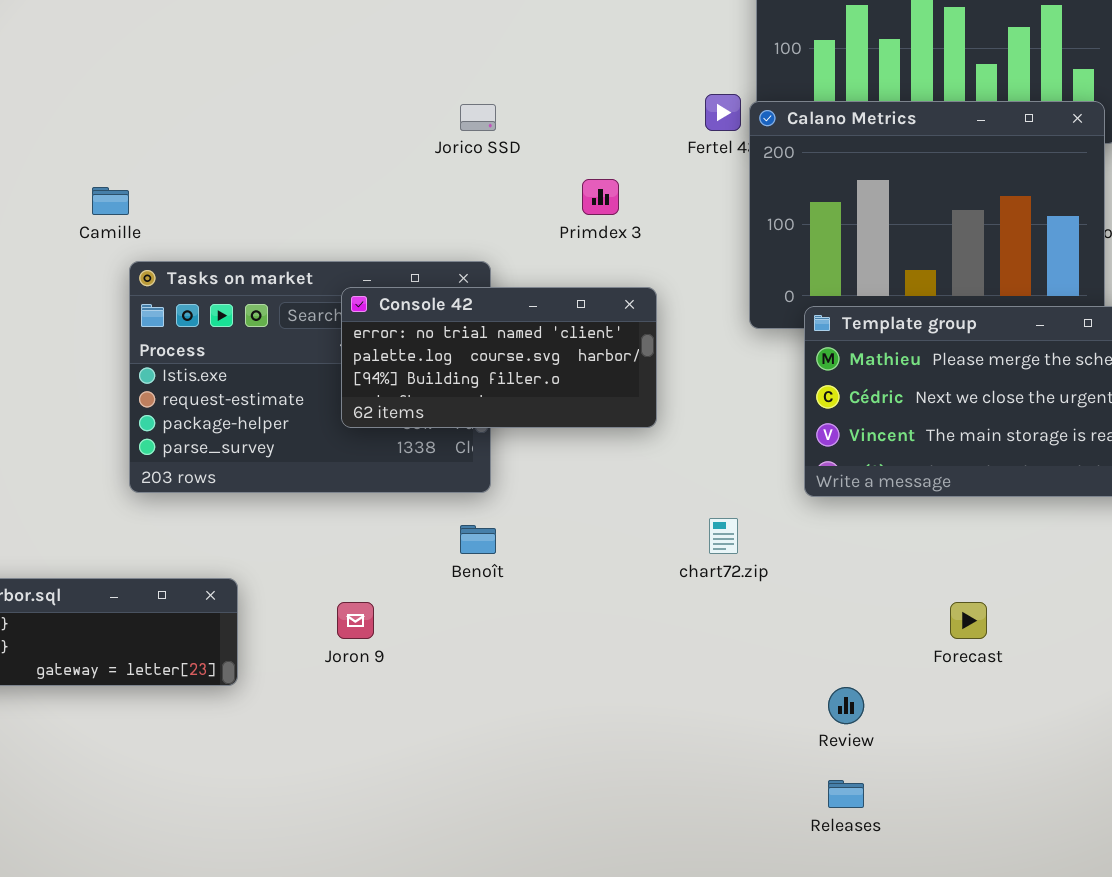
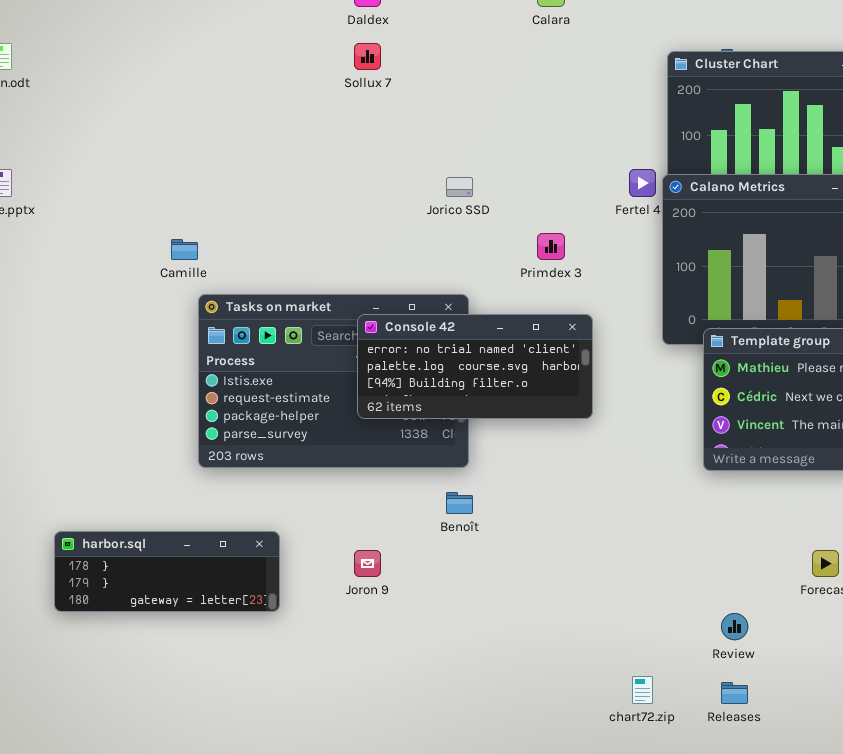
chart72.zip: [709,518,738,554] -> [632,676,653,704], moved

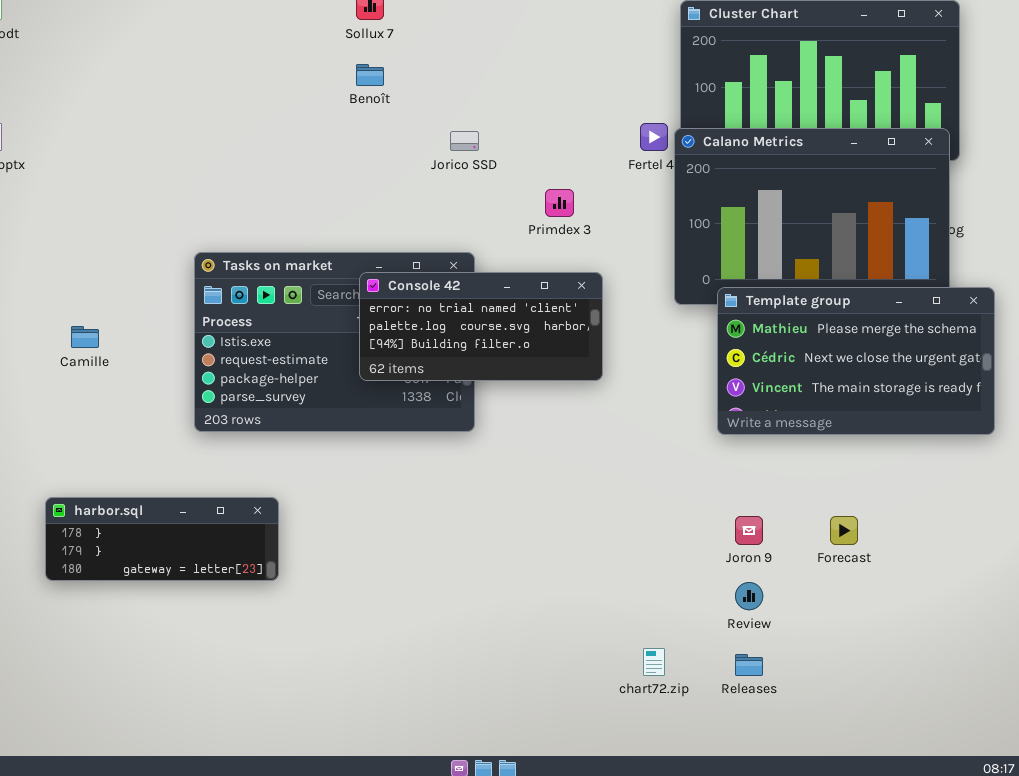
Camille: [171,239,198,260] -> [71,326,99,348], moved
Benoît: [446,492,473,514] -> [356,64,384,86], moved
Joron 9: [354,550,381,577] -> [735,516,763,545], moved

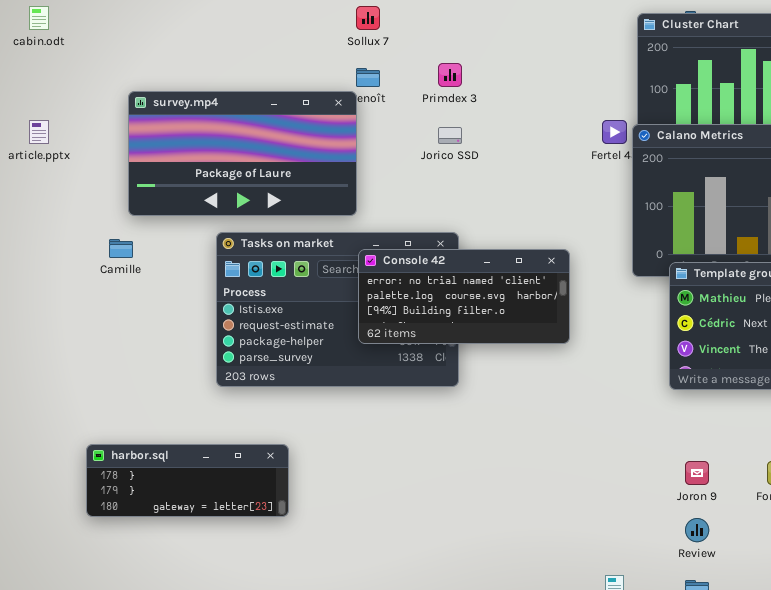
survey.mp4: none -> [128,91,357,216], opened
Primdex 3: [545,189,574,217] -> [438,63,462,87], moved
Camille: [71,326,99,348] -> [109,239,133,258], moved

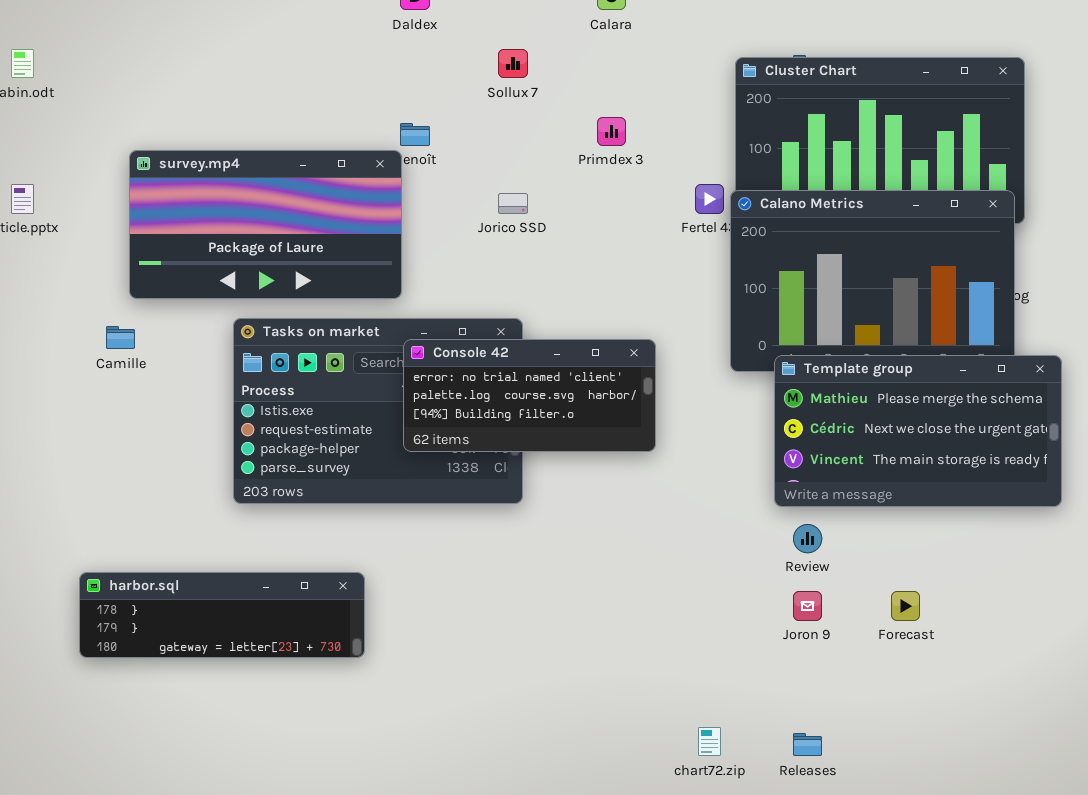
Sollux 7: [356,6,380,30] -> [498,49,528,78], moved
Primdex 3: [438,63,462,87] -> [597,117,626,146], moved
harbor.sql: [86,444,289,517] -> [79,572,365,658], resized
Review: [685,518,709,542] -> [793,524,822,553], moved

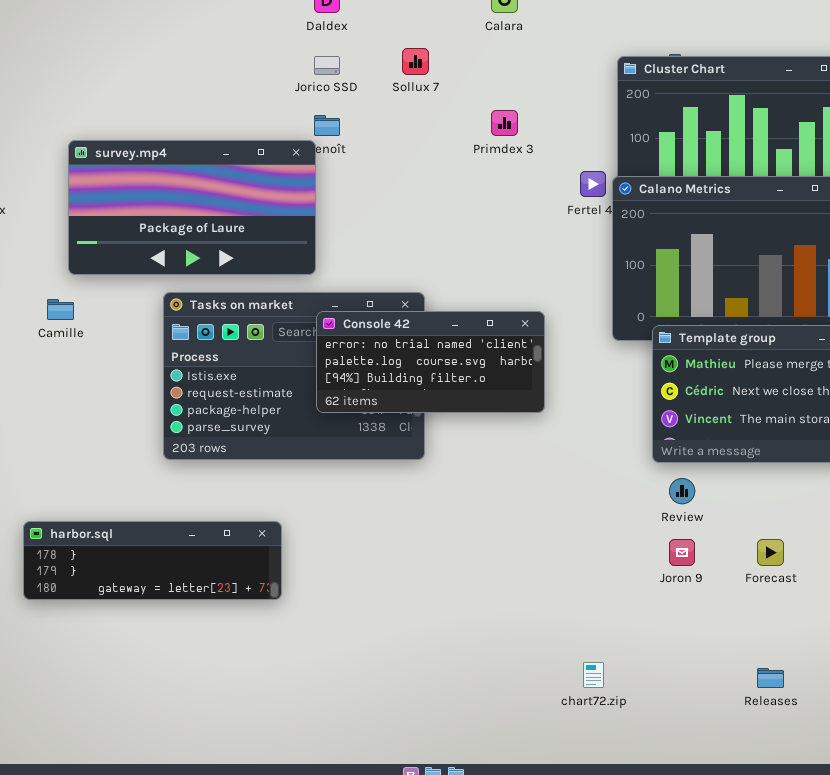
Jorico SSD: [498,193,528,214] -> [314,56,340,75], moved
Releases: [793,733,822,756] -> [757,668,784,688], moved

